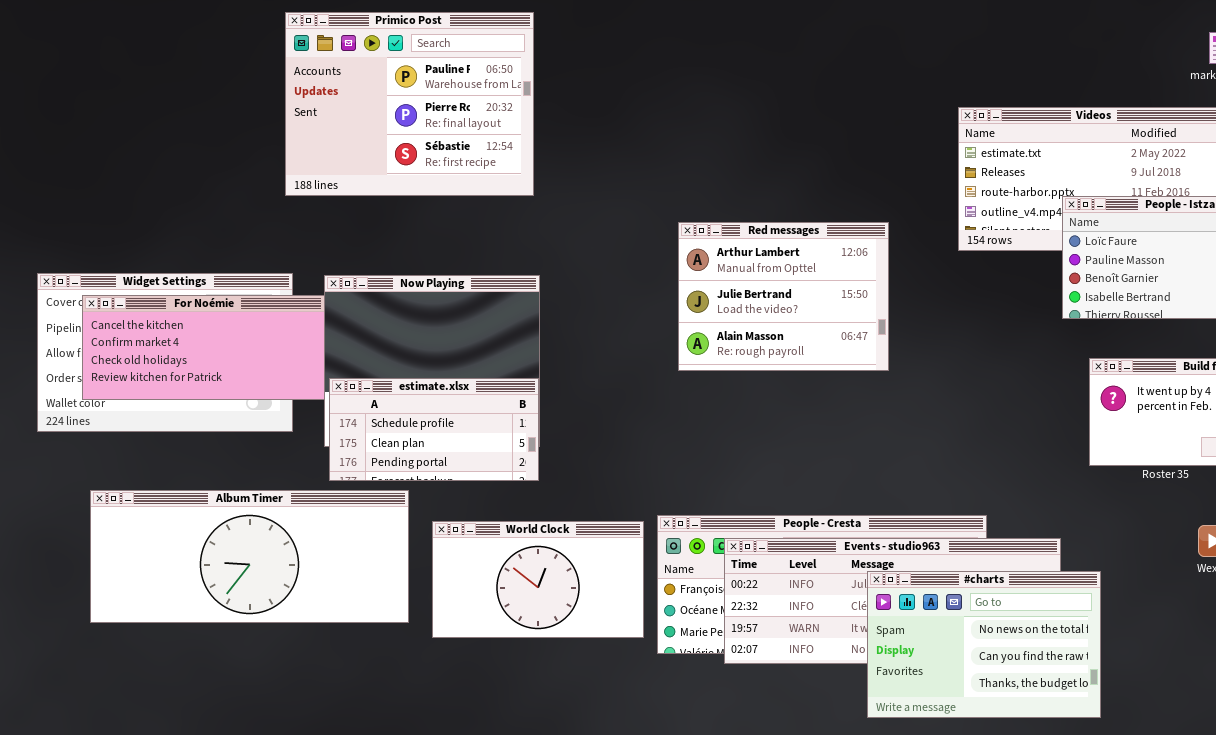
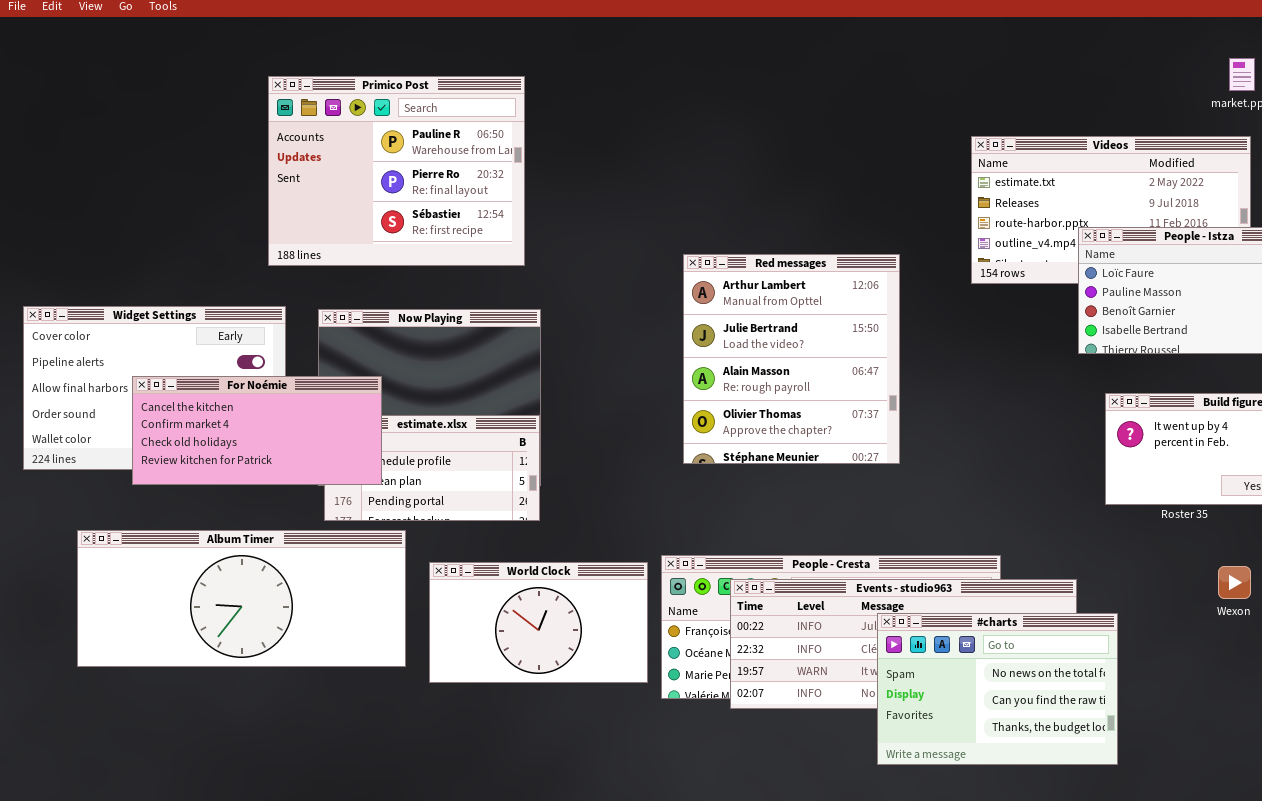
Primico Post: [285,12,534,196] -> [268,76,525,266], moved
Red messages: [678,222,889,371] -> [683,254,900,464], resized
For Noémie: [82,295,325,400] -> [132,376,382,485], moved

